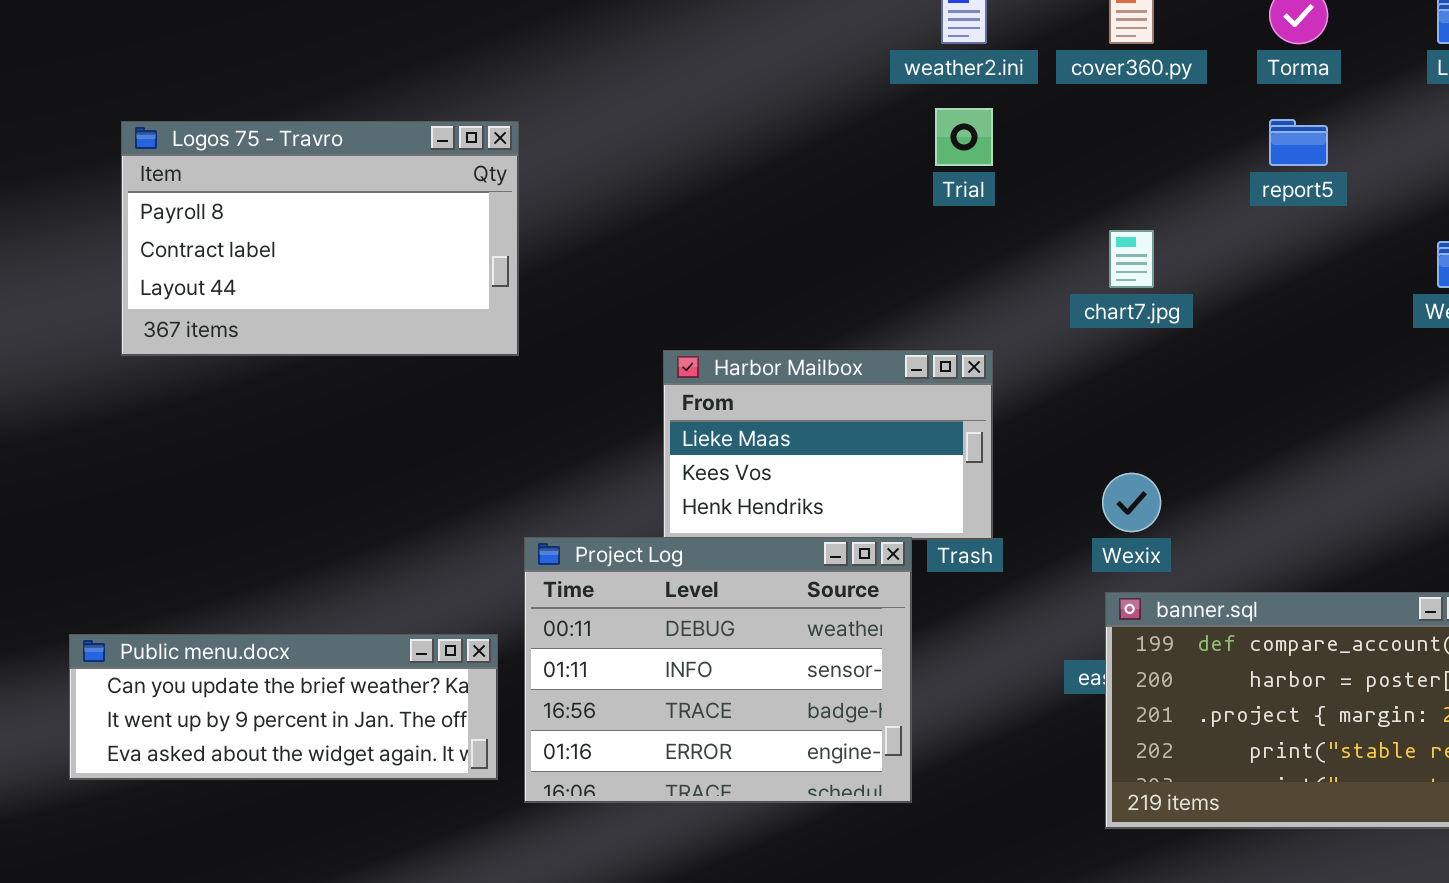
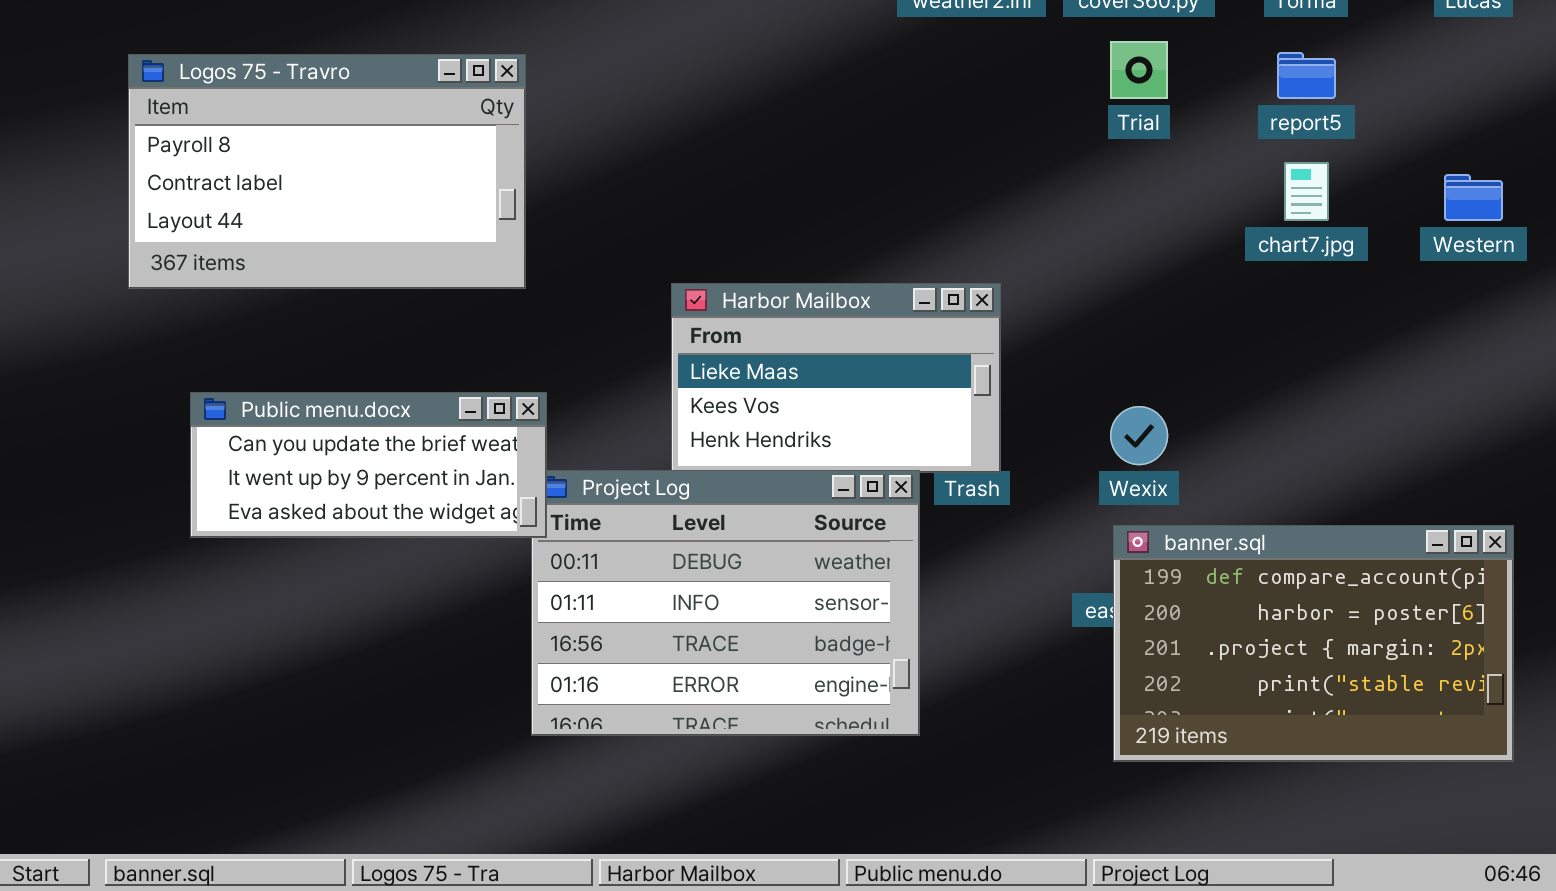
Trial: [935,108,993,166] -> [1110,41,1168,99], moved
chart7.jpg: [1109,230,1154,288] -> [1284,162,1329,221], moved
Public menu.docx: [69,634,498,780] -> [190,392,547,538], moved, resized

